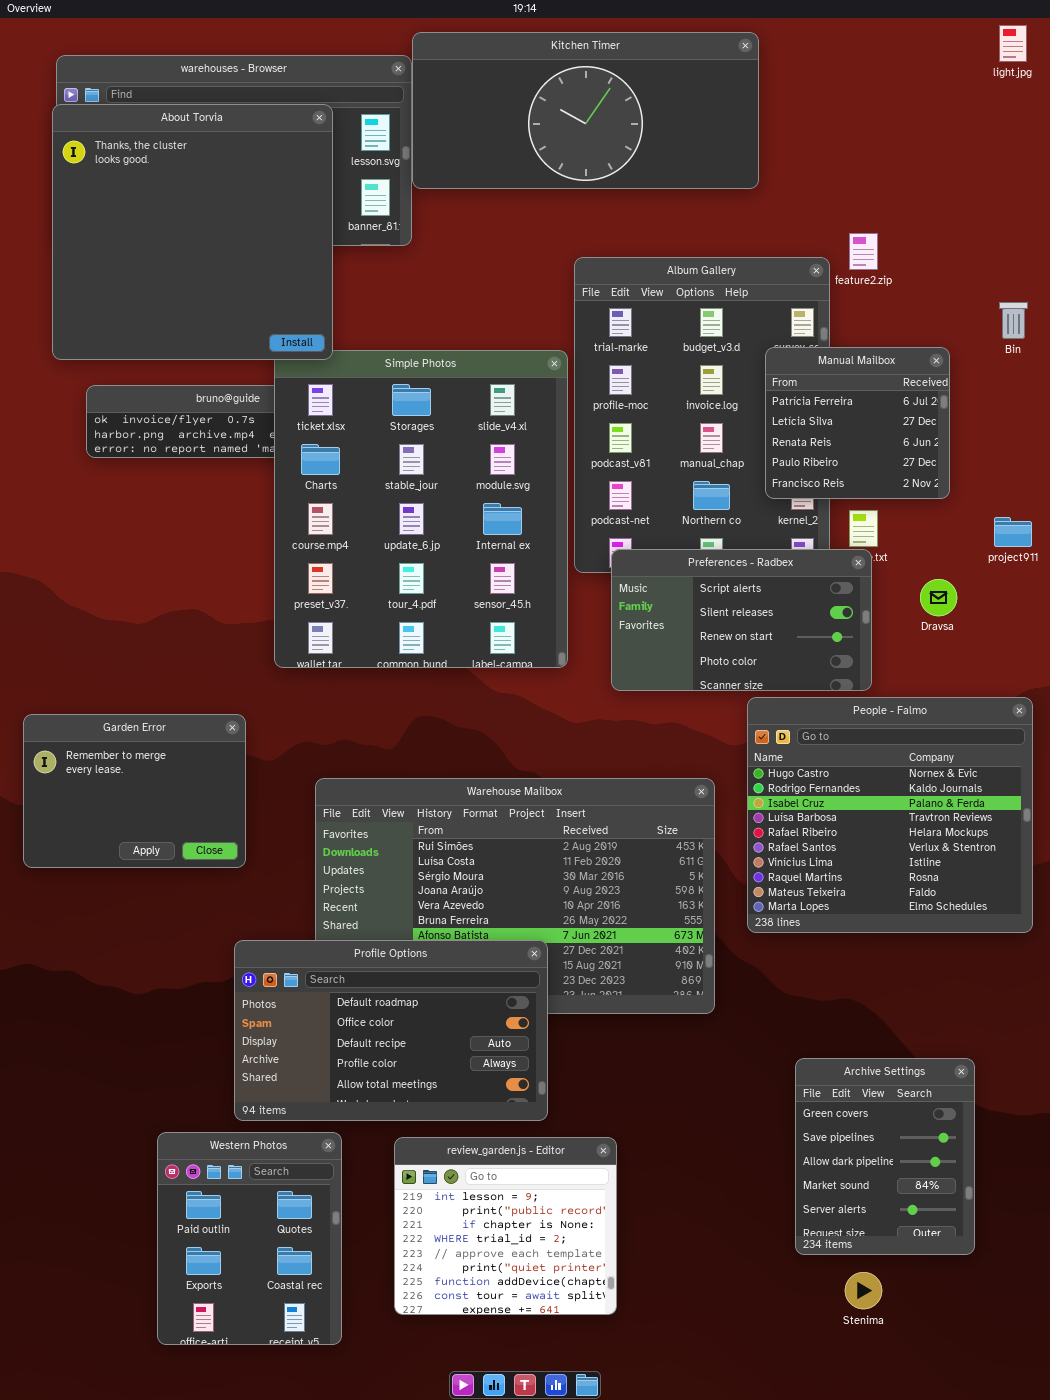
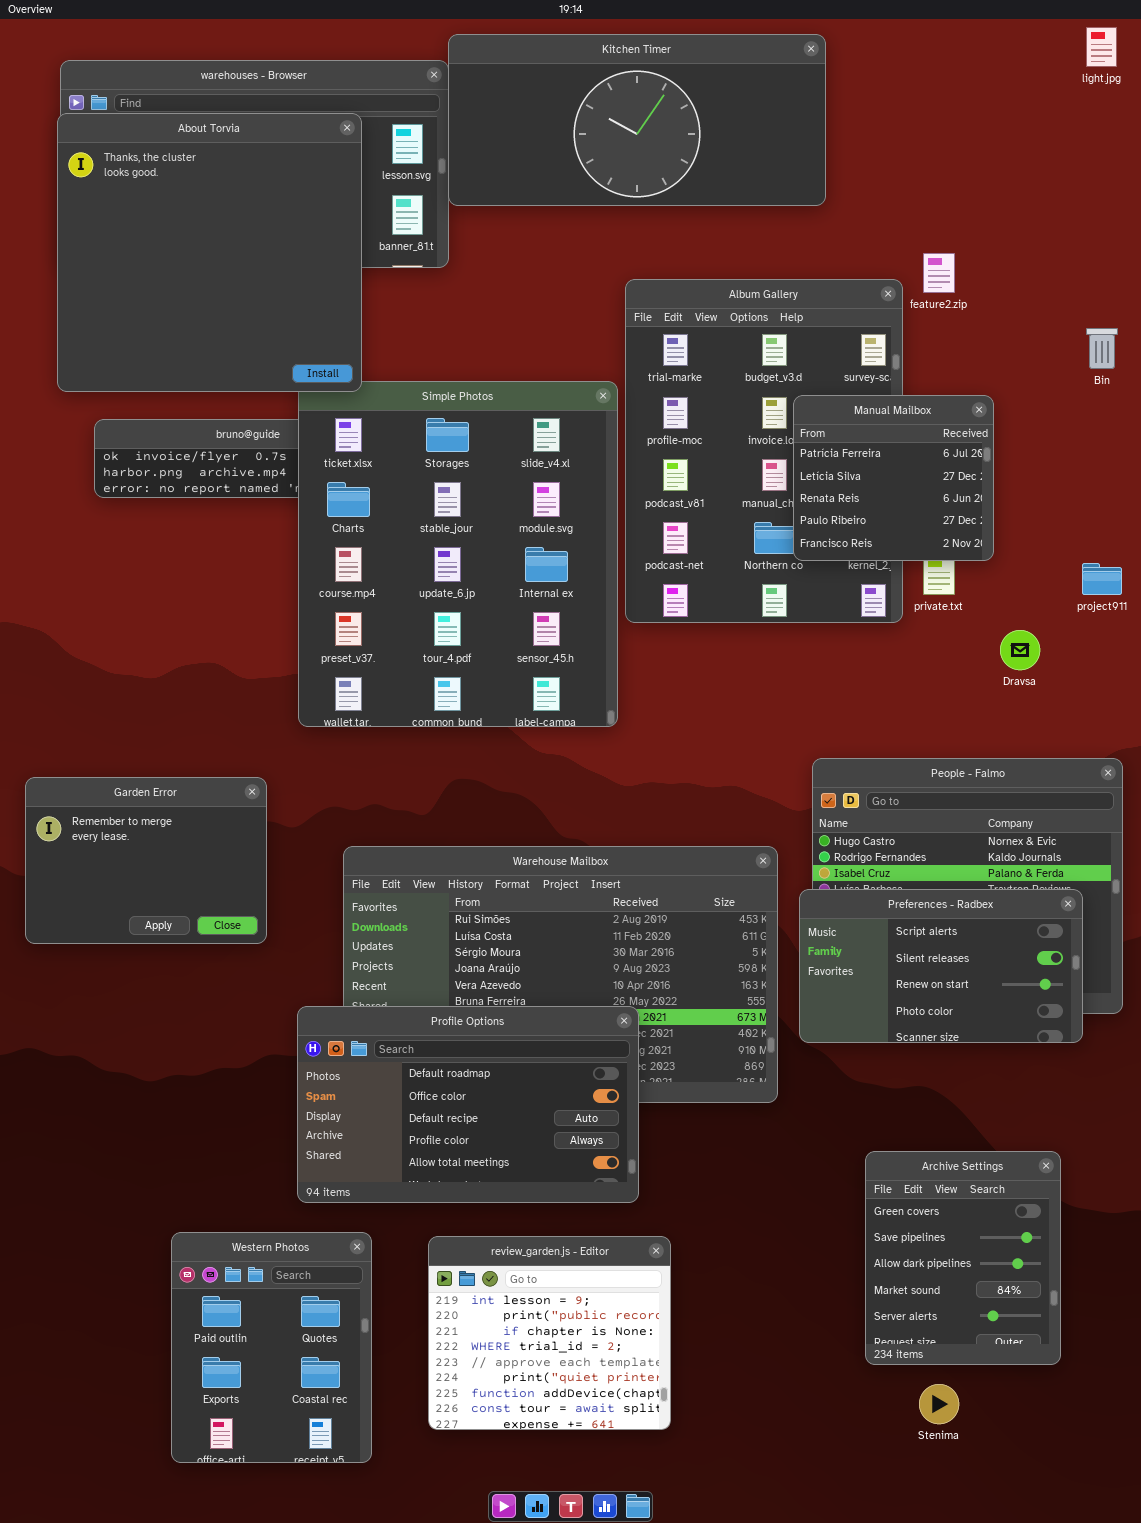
Manual Mailbox: [765,347,950,499] -> [793,395,994,561], moved
Preferences - Radbex: [611,549,872,691] -> [799,889,1083,1043], moved
Profile Options: [234,940,548,1121] -> [297,1006,639,1203], moved

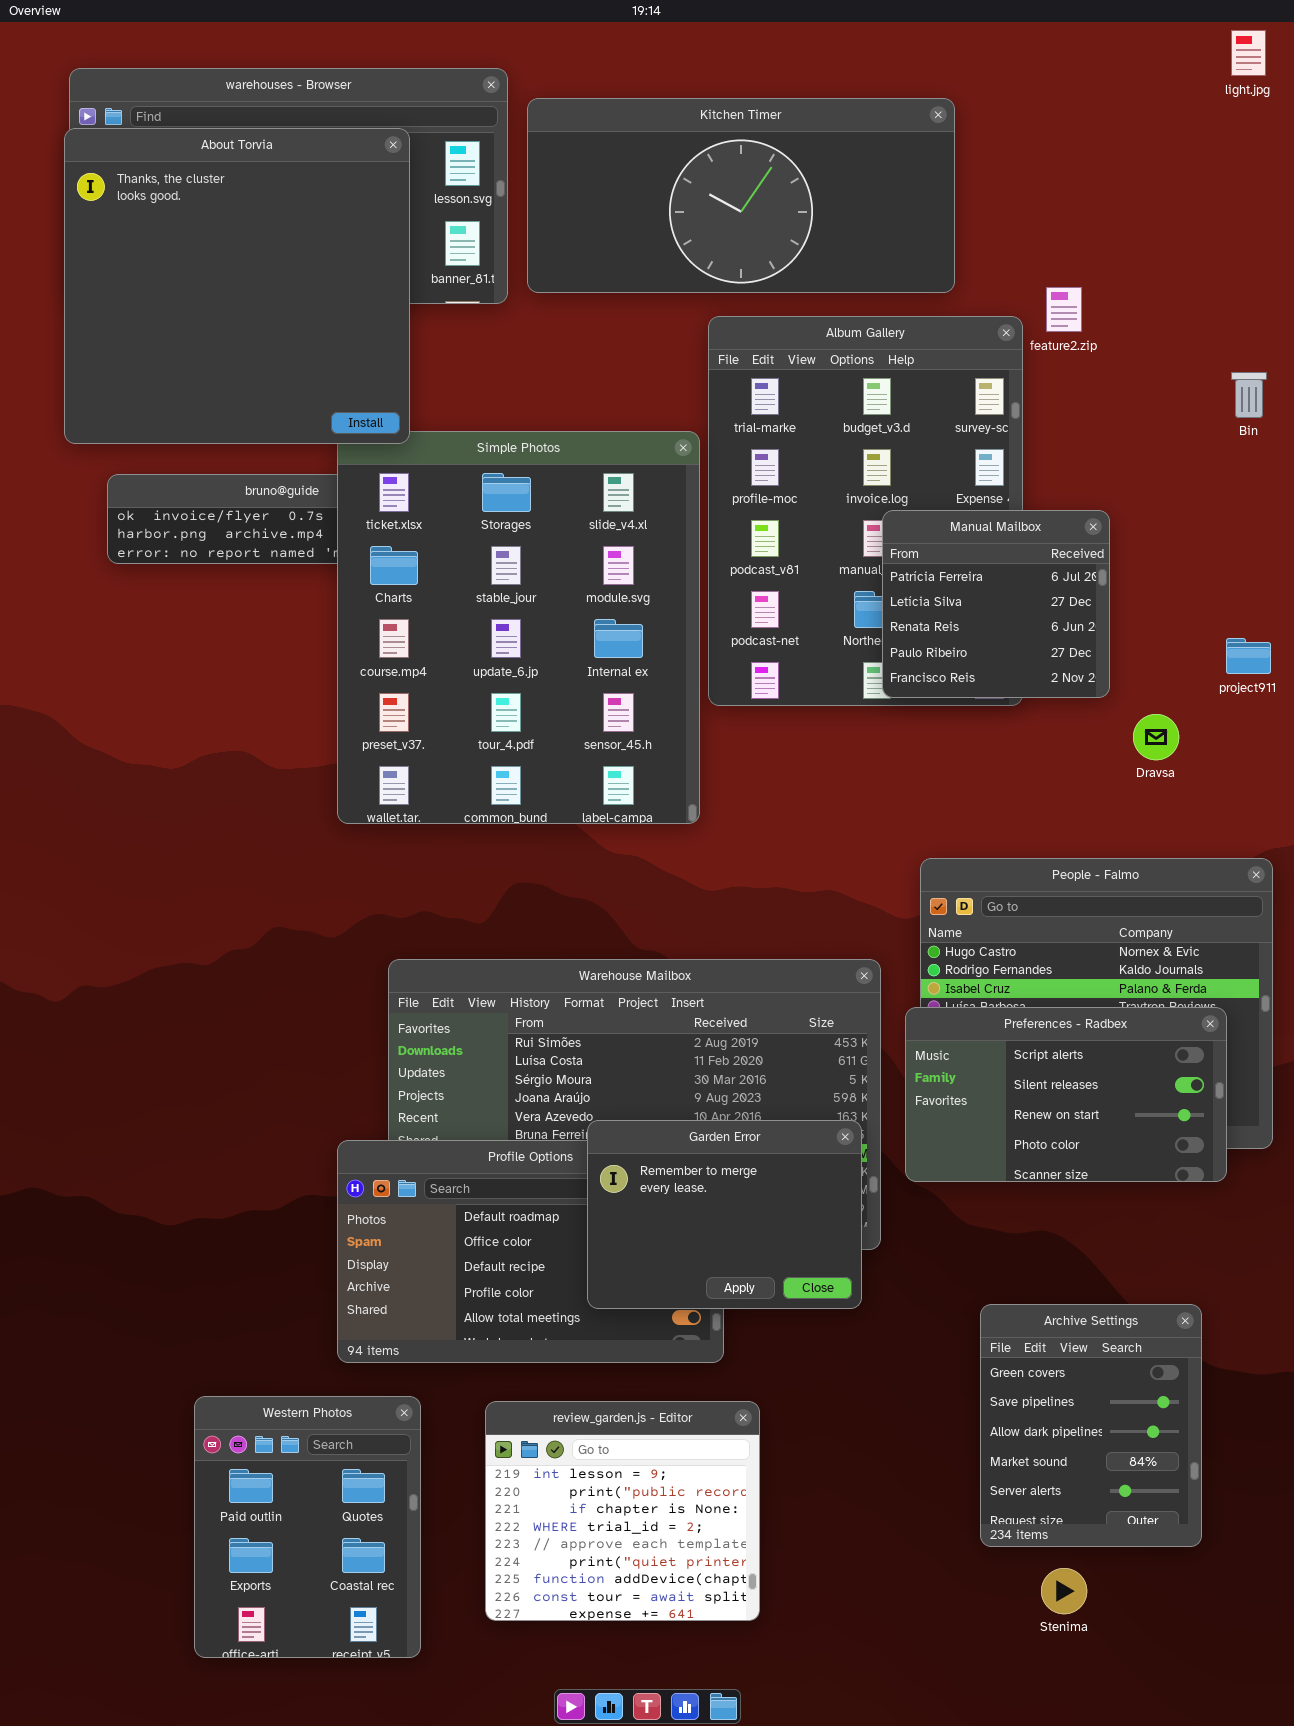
Kitchen Timer: [448,34,826,206] -> [527,98,955,293], moved
Manual Mailbox: [793,395,994,561] -> [882,510,1110,698], moved
Garden Error: [25,777,267,944] -> [587,1120,862,1309], moved

